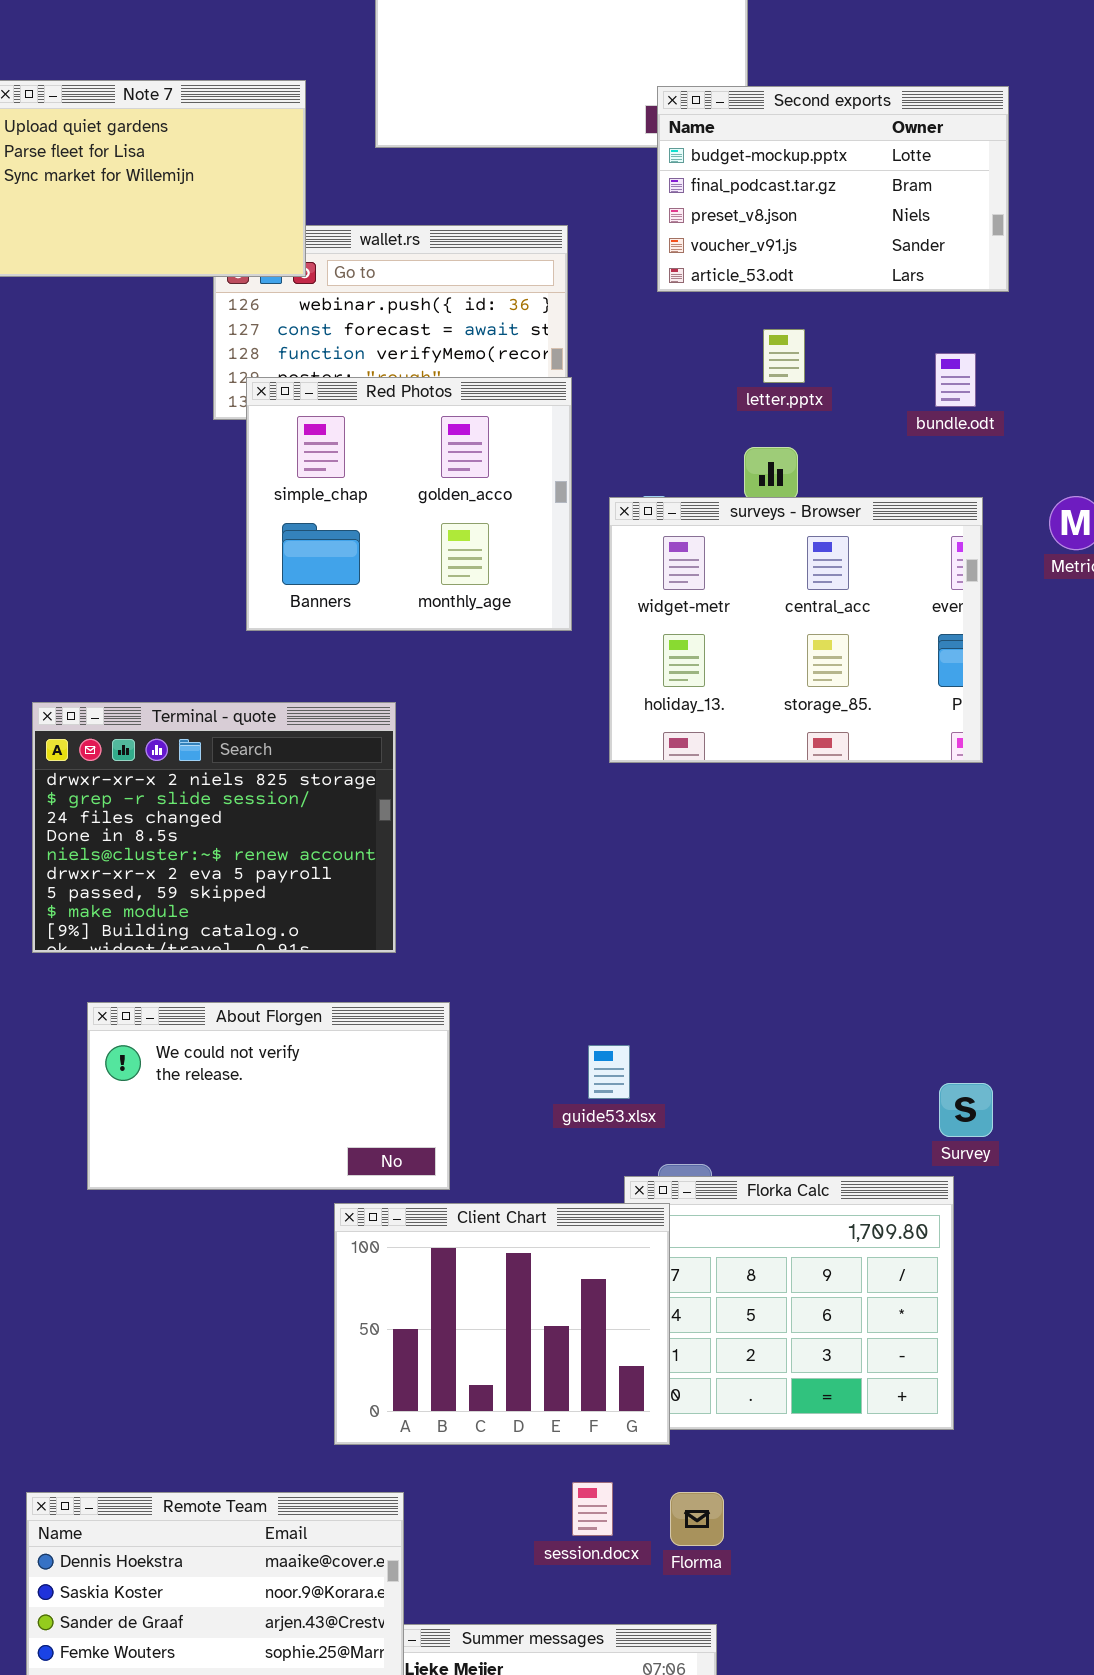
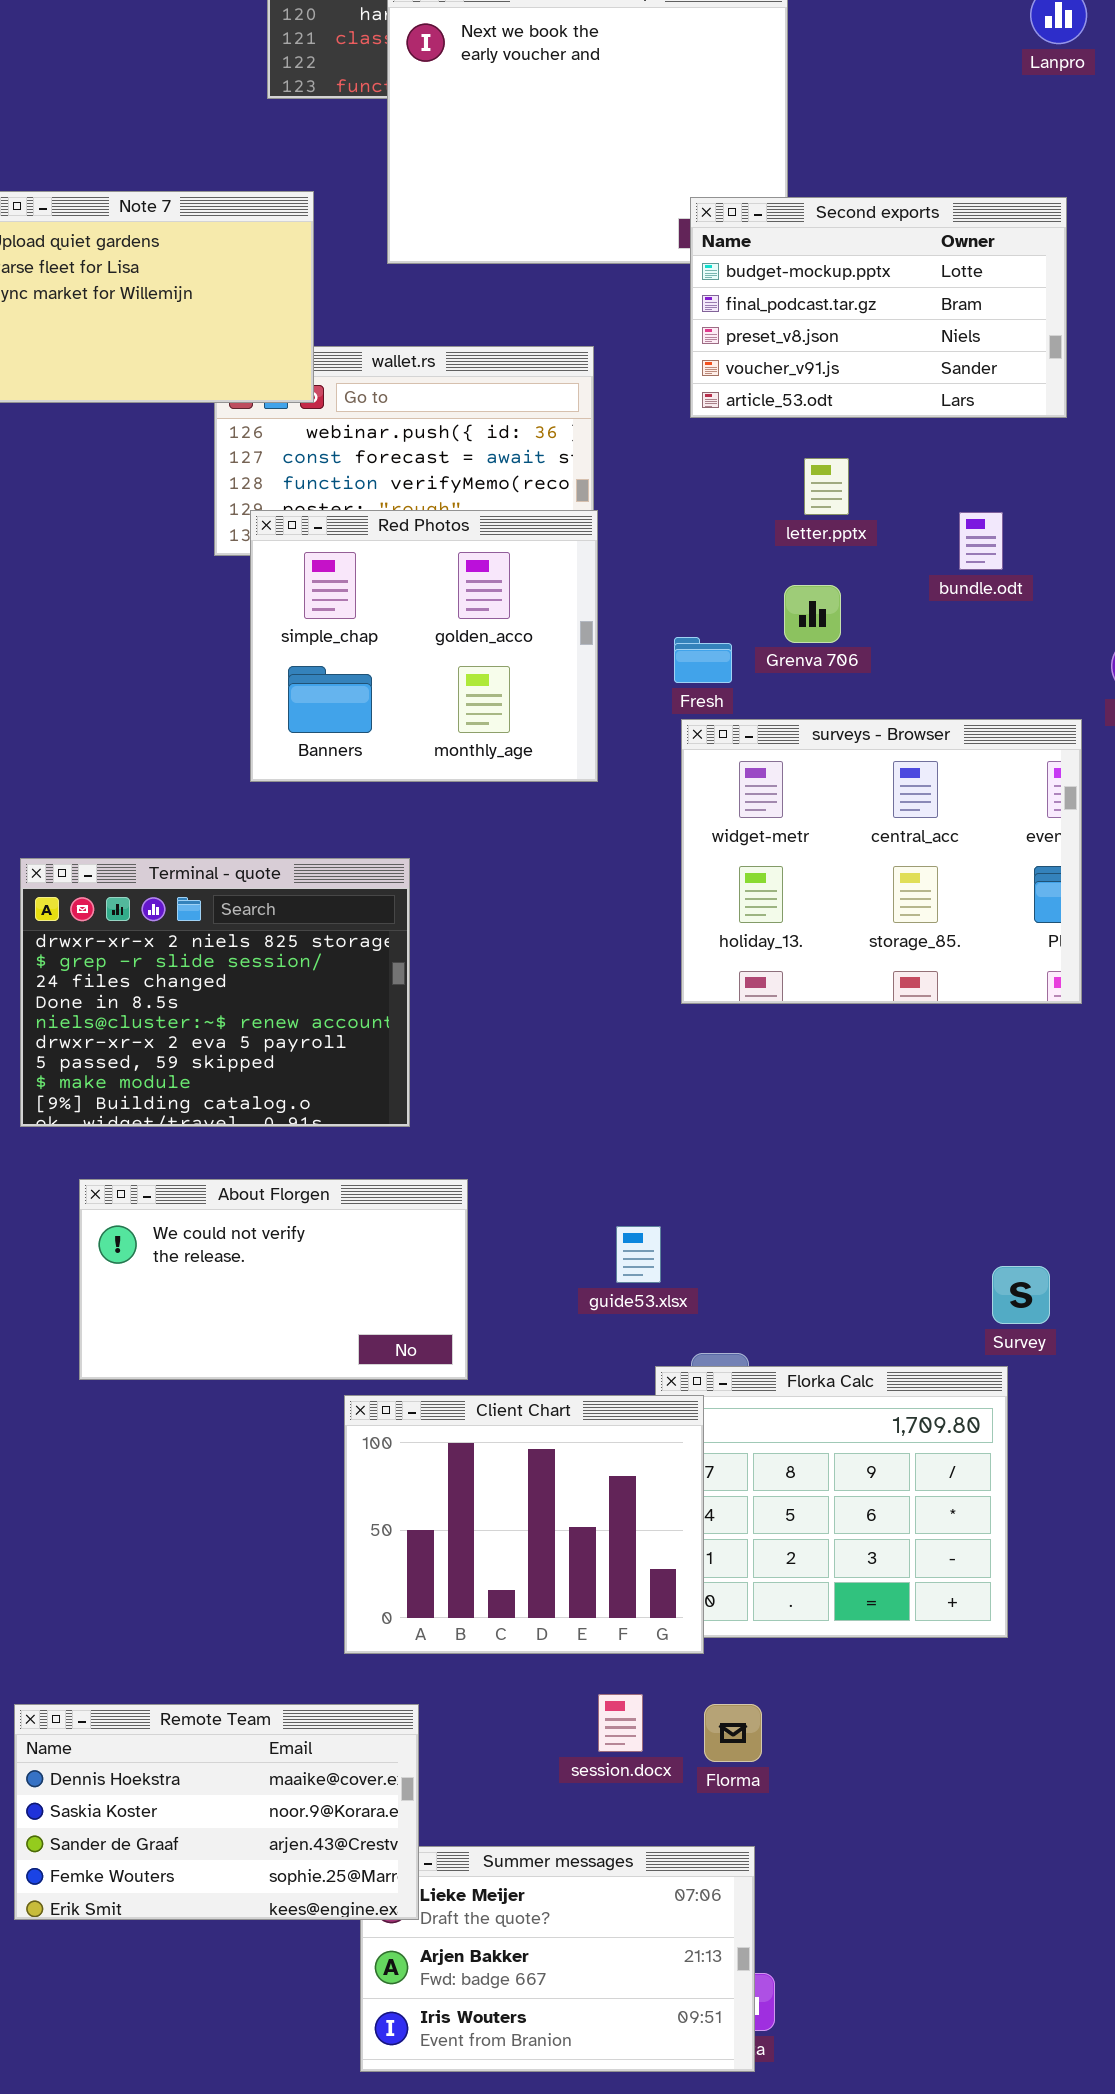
bundle.odt: [935,353,976,407] -> [959,512,1003,570], moved
surveys - Browser: [609,497,983,763] -> [681,719,1082,1004], moved

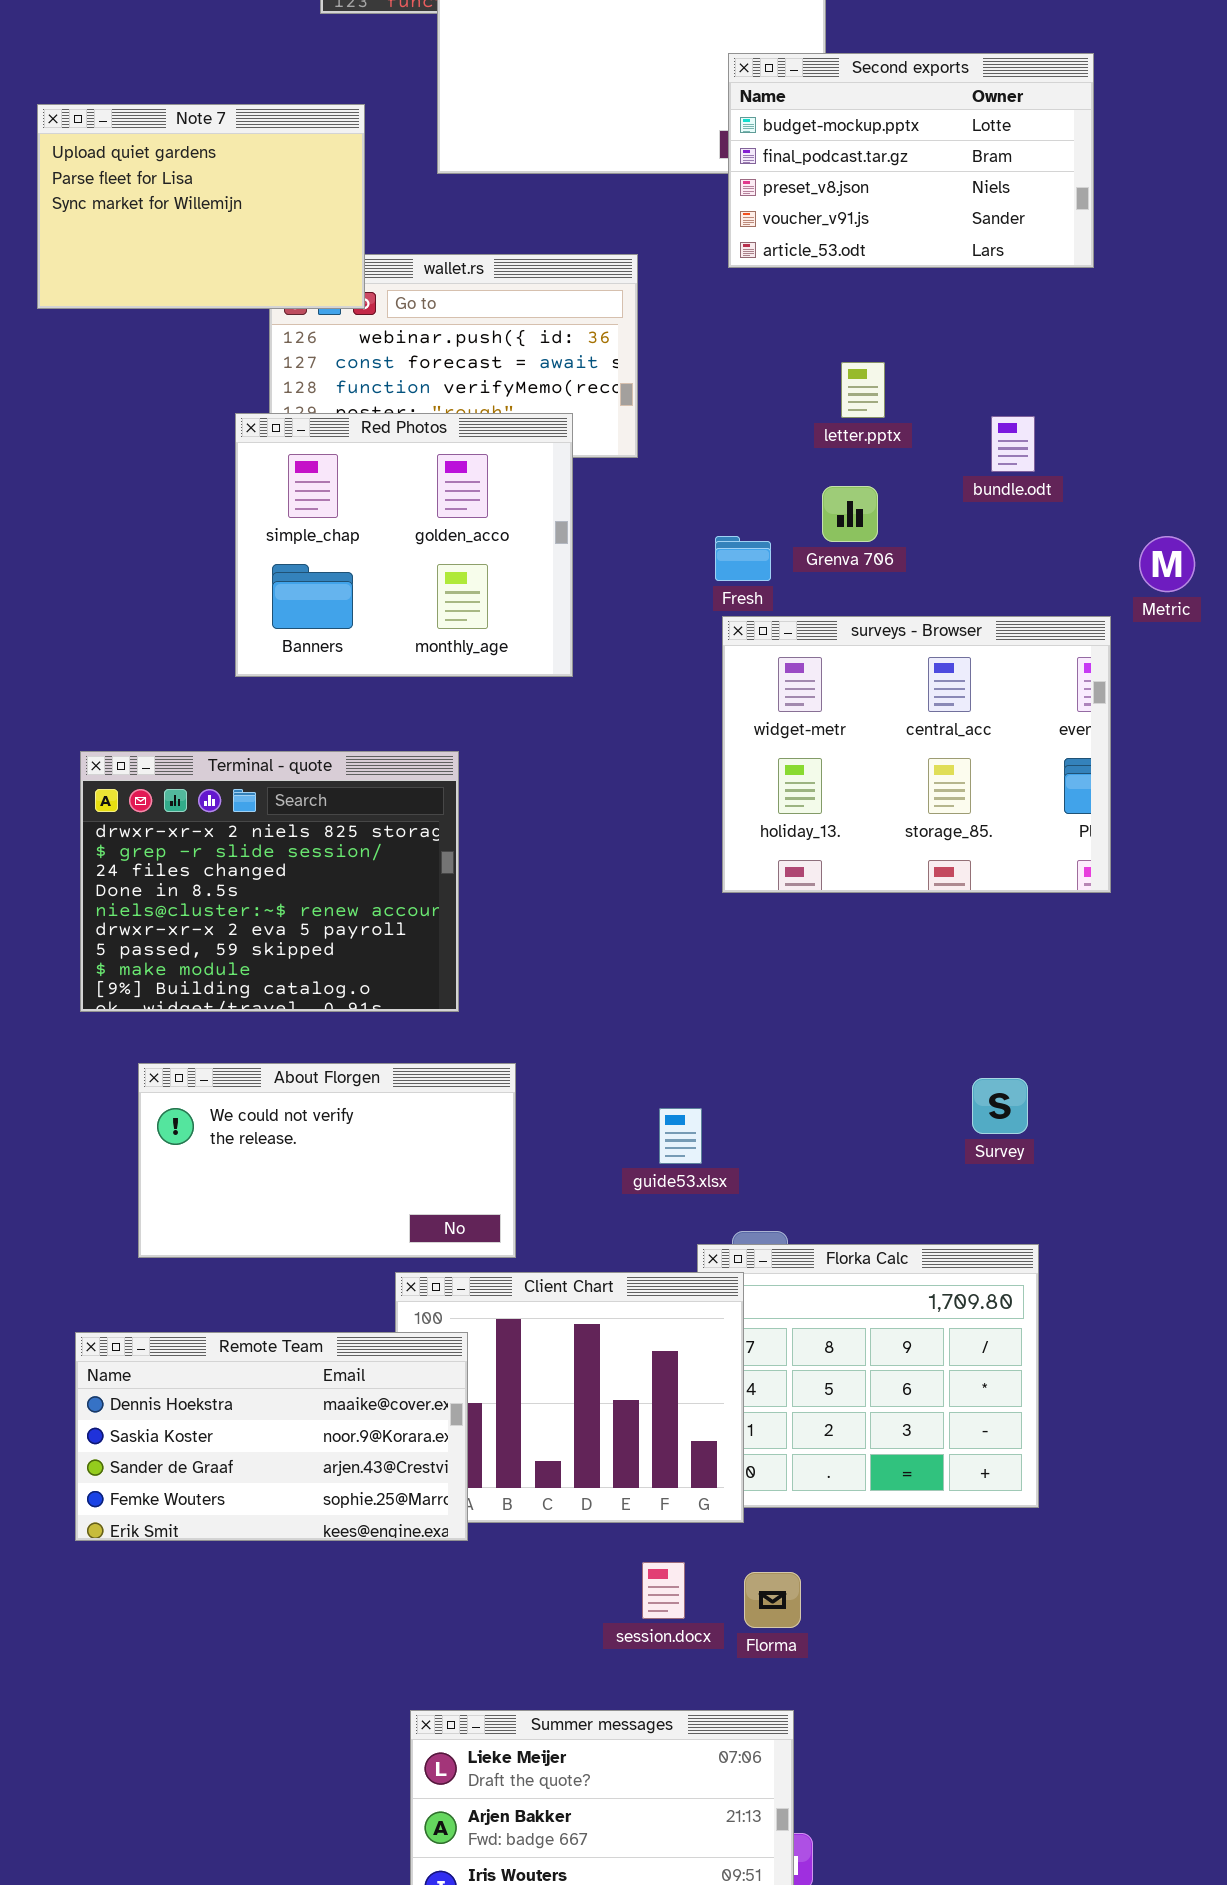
Second exports: [690,197,1067,418] -> [728,53,1094,268], moved
Red Photos: [250,510,598,782] -> [235,413,573,677], moved
Survey: [992,1266,1050,1324] -> [972,1078,1028,1134], moved
Remote Team: [14,1704,419,1920] -> [75,1332,468,1541], moved

